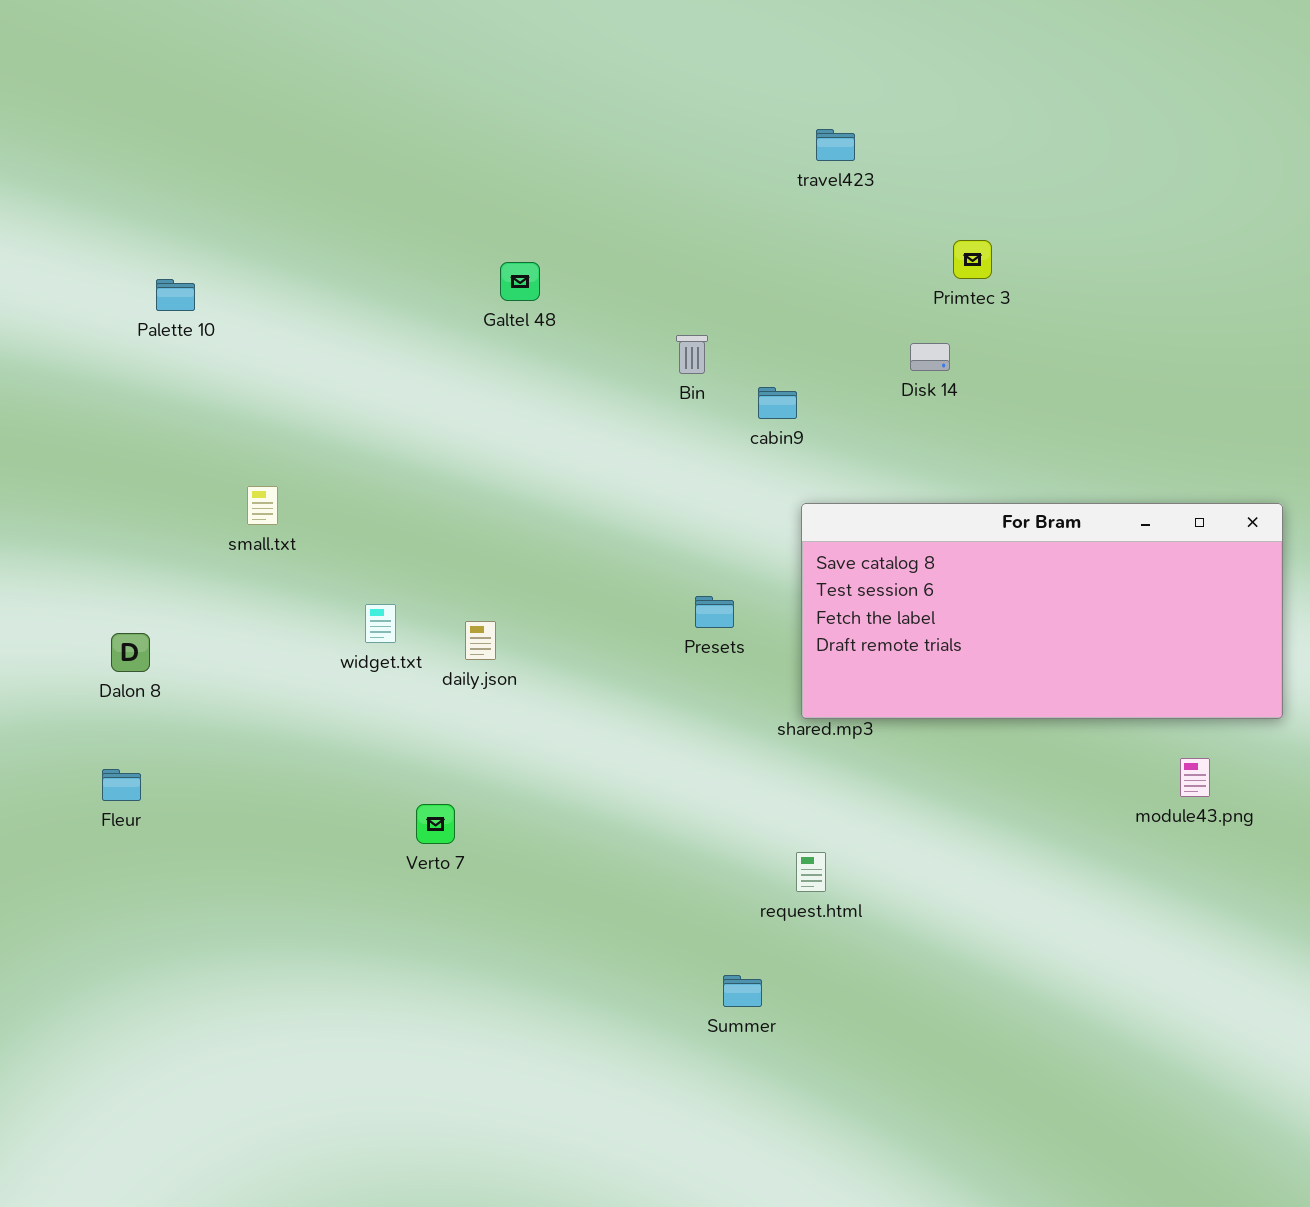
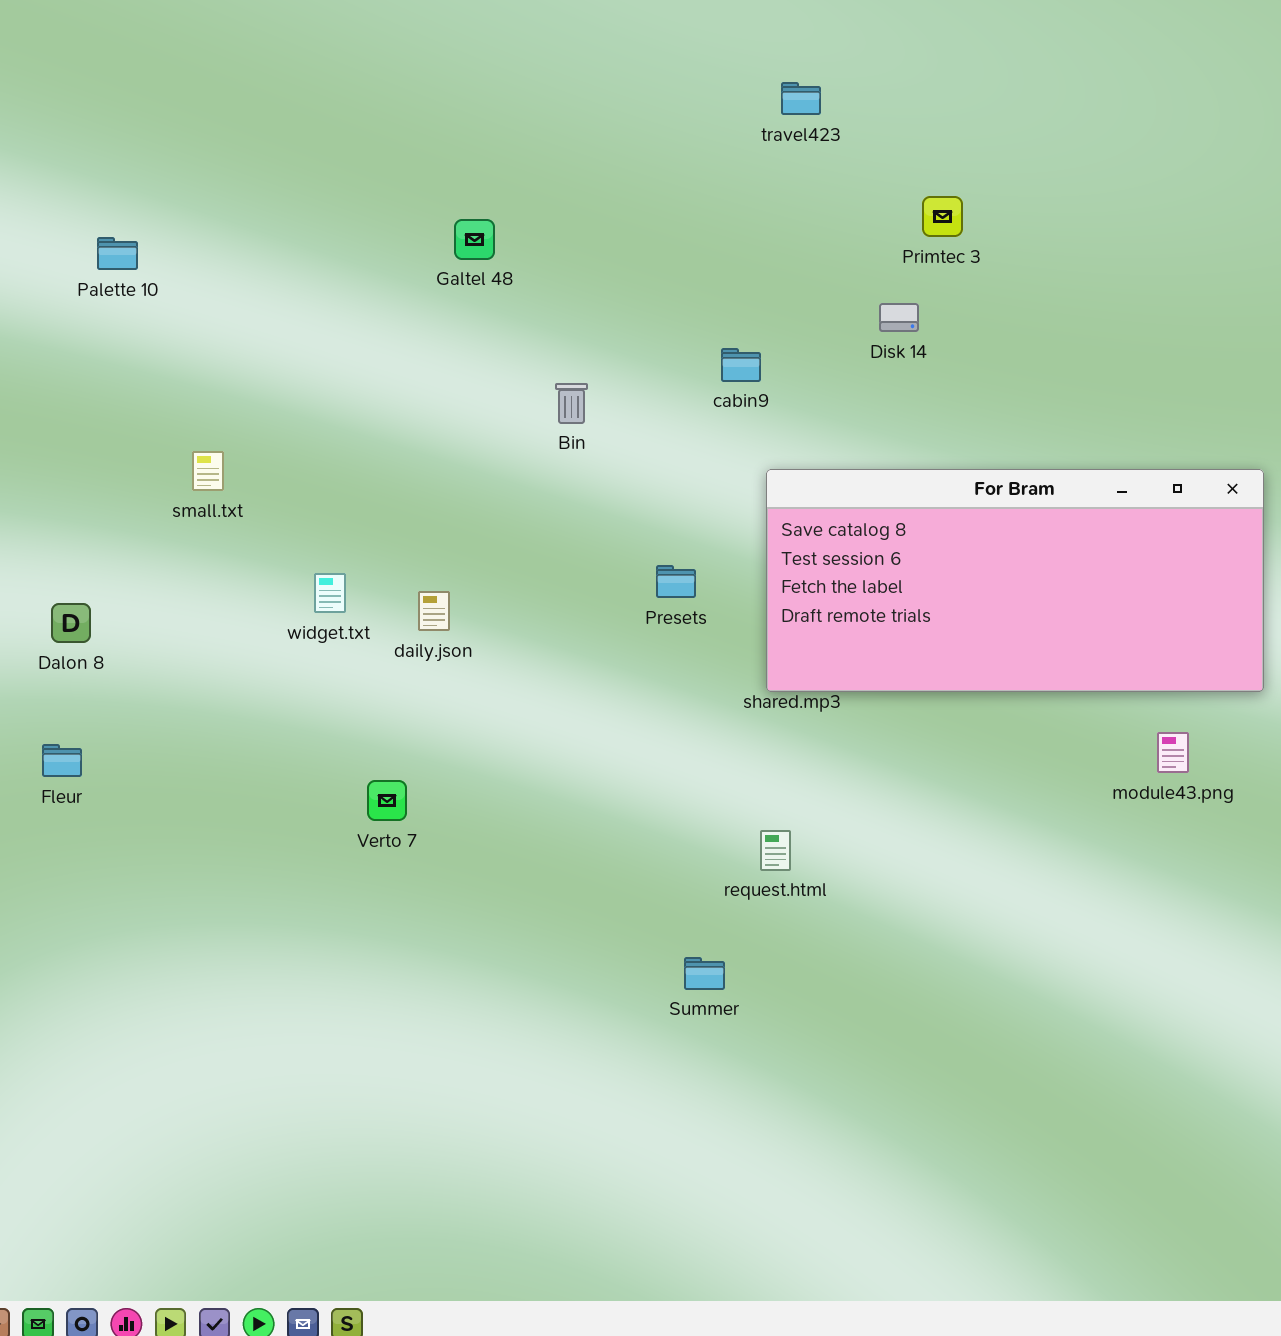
Bin: [676,335,708,374] -> [555,383,588,424], moved

